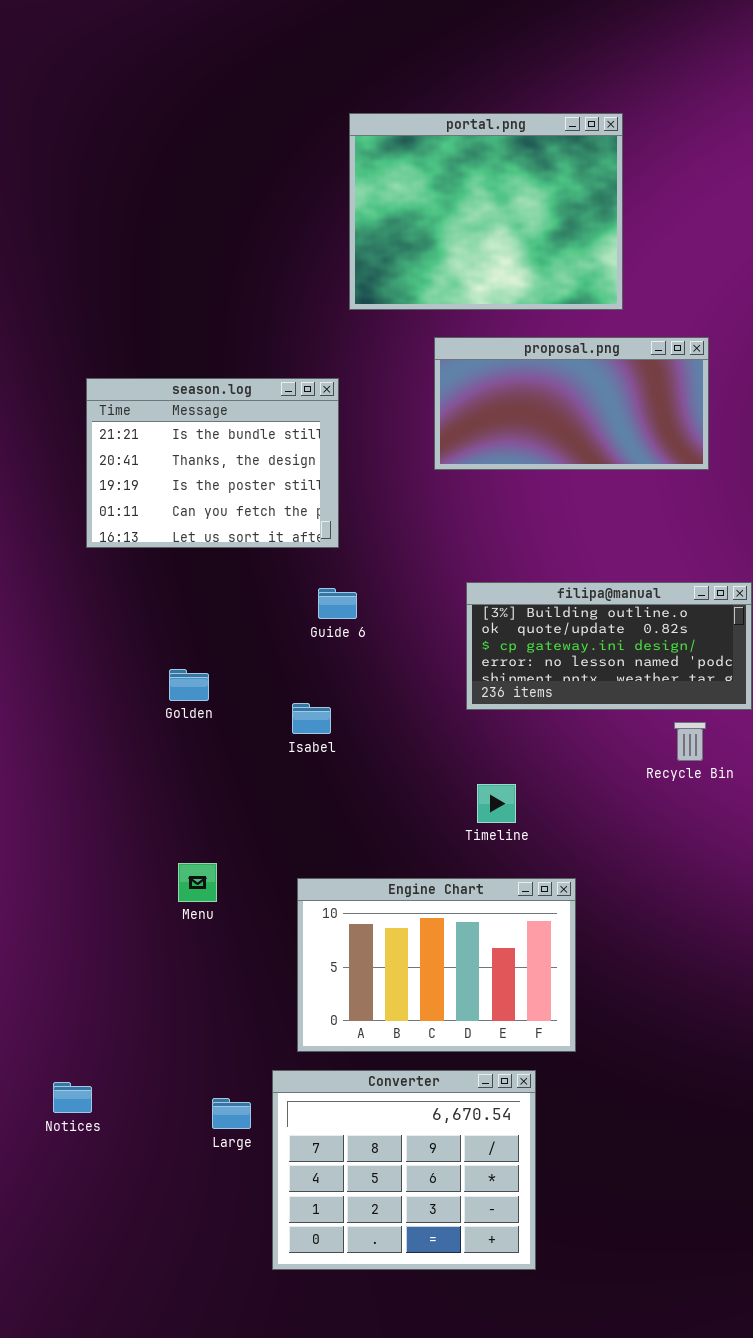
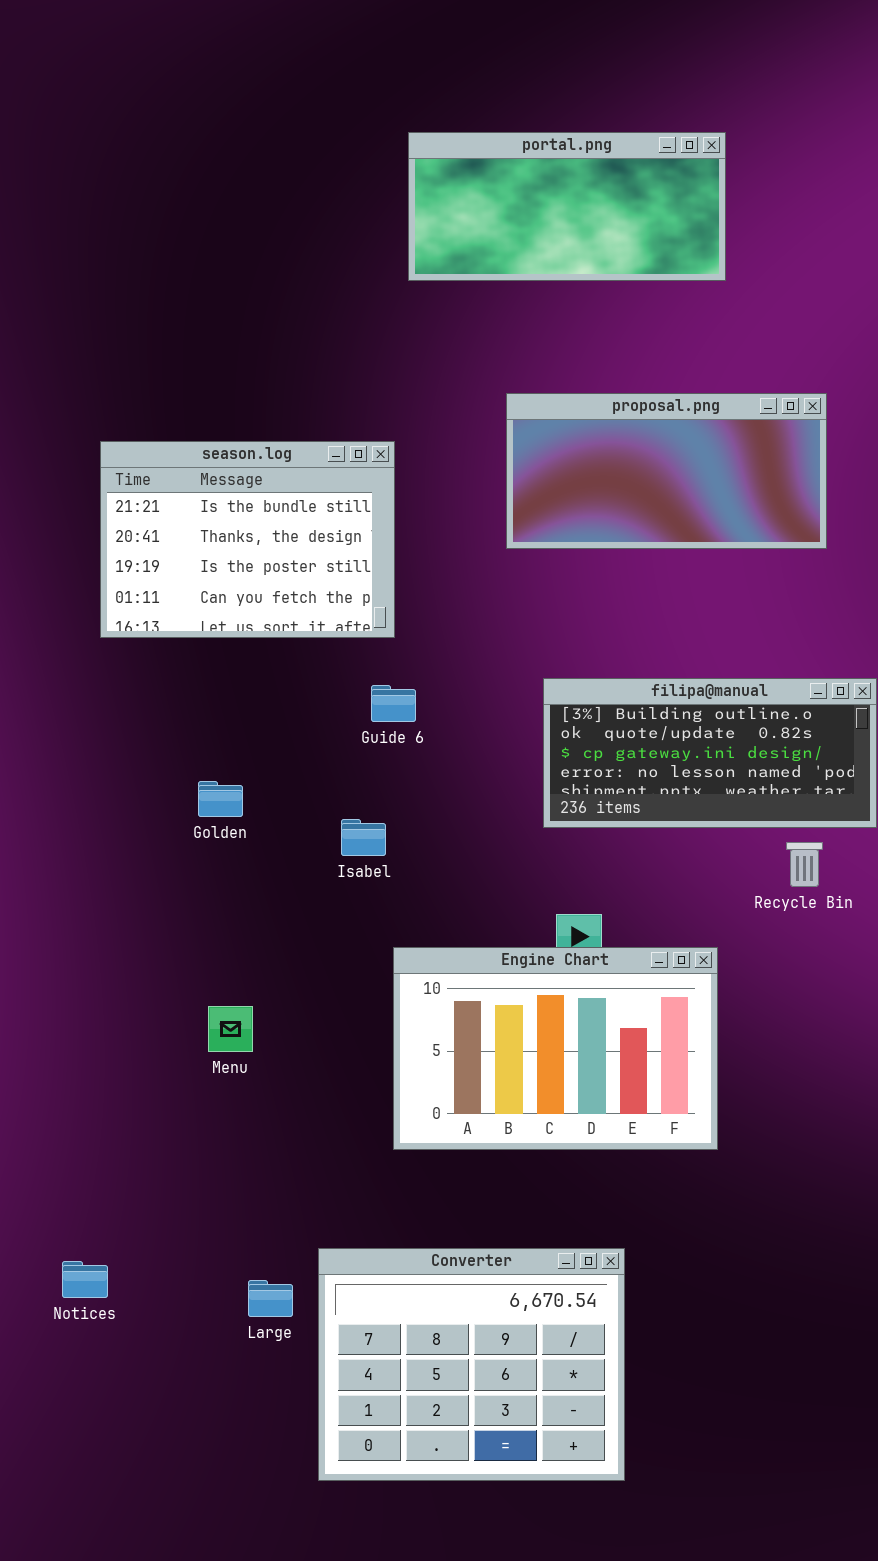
portal.png: [349,113,623,310] -> [408,132,726,281], resized
Engine Chart: [297,878,576,1052] -> [393,947,718,1150], moved

